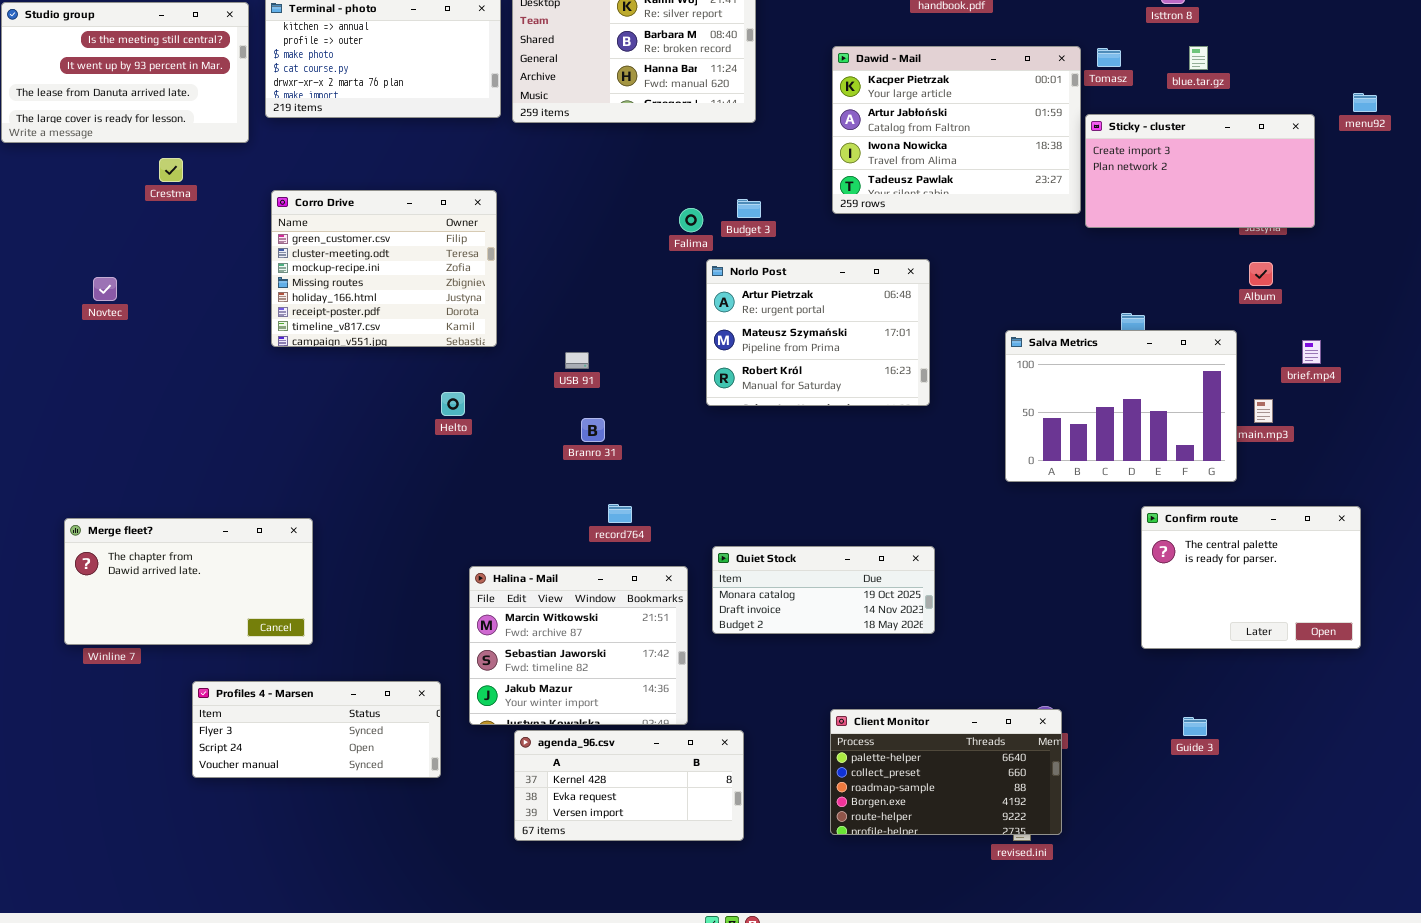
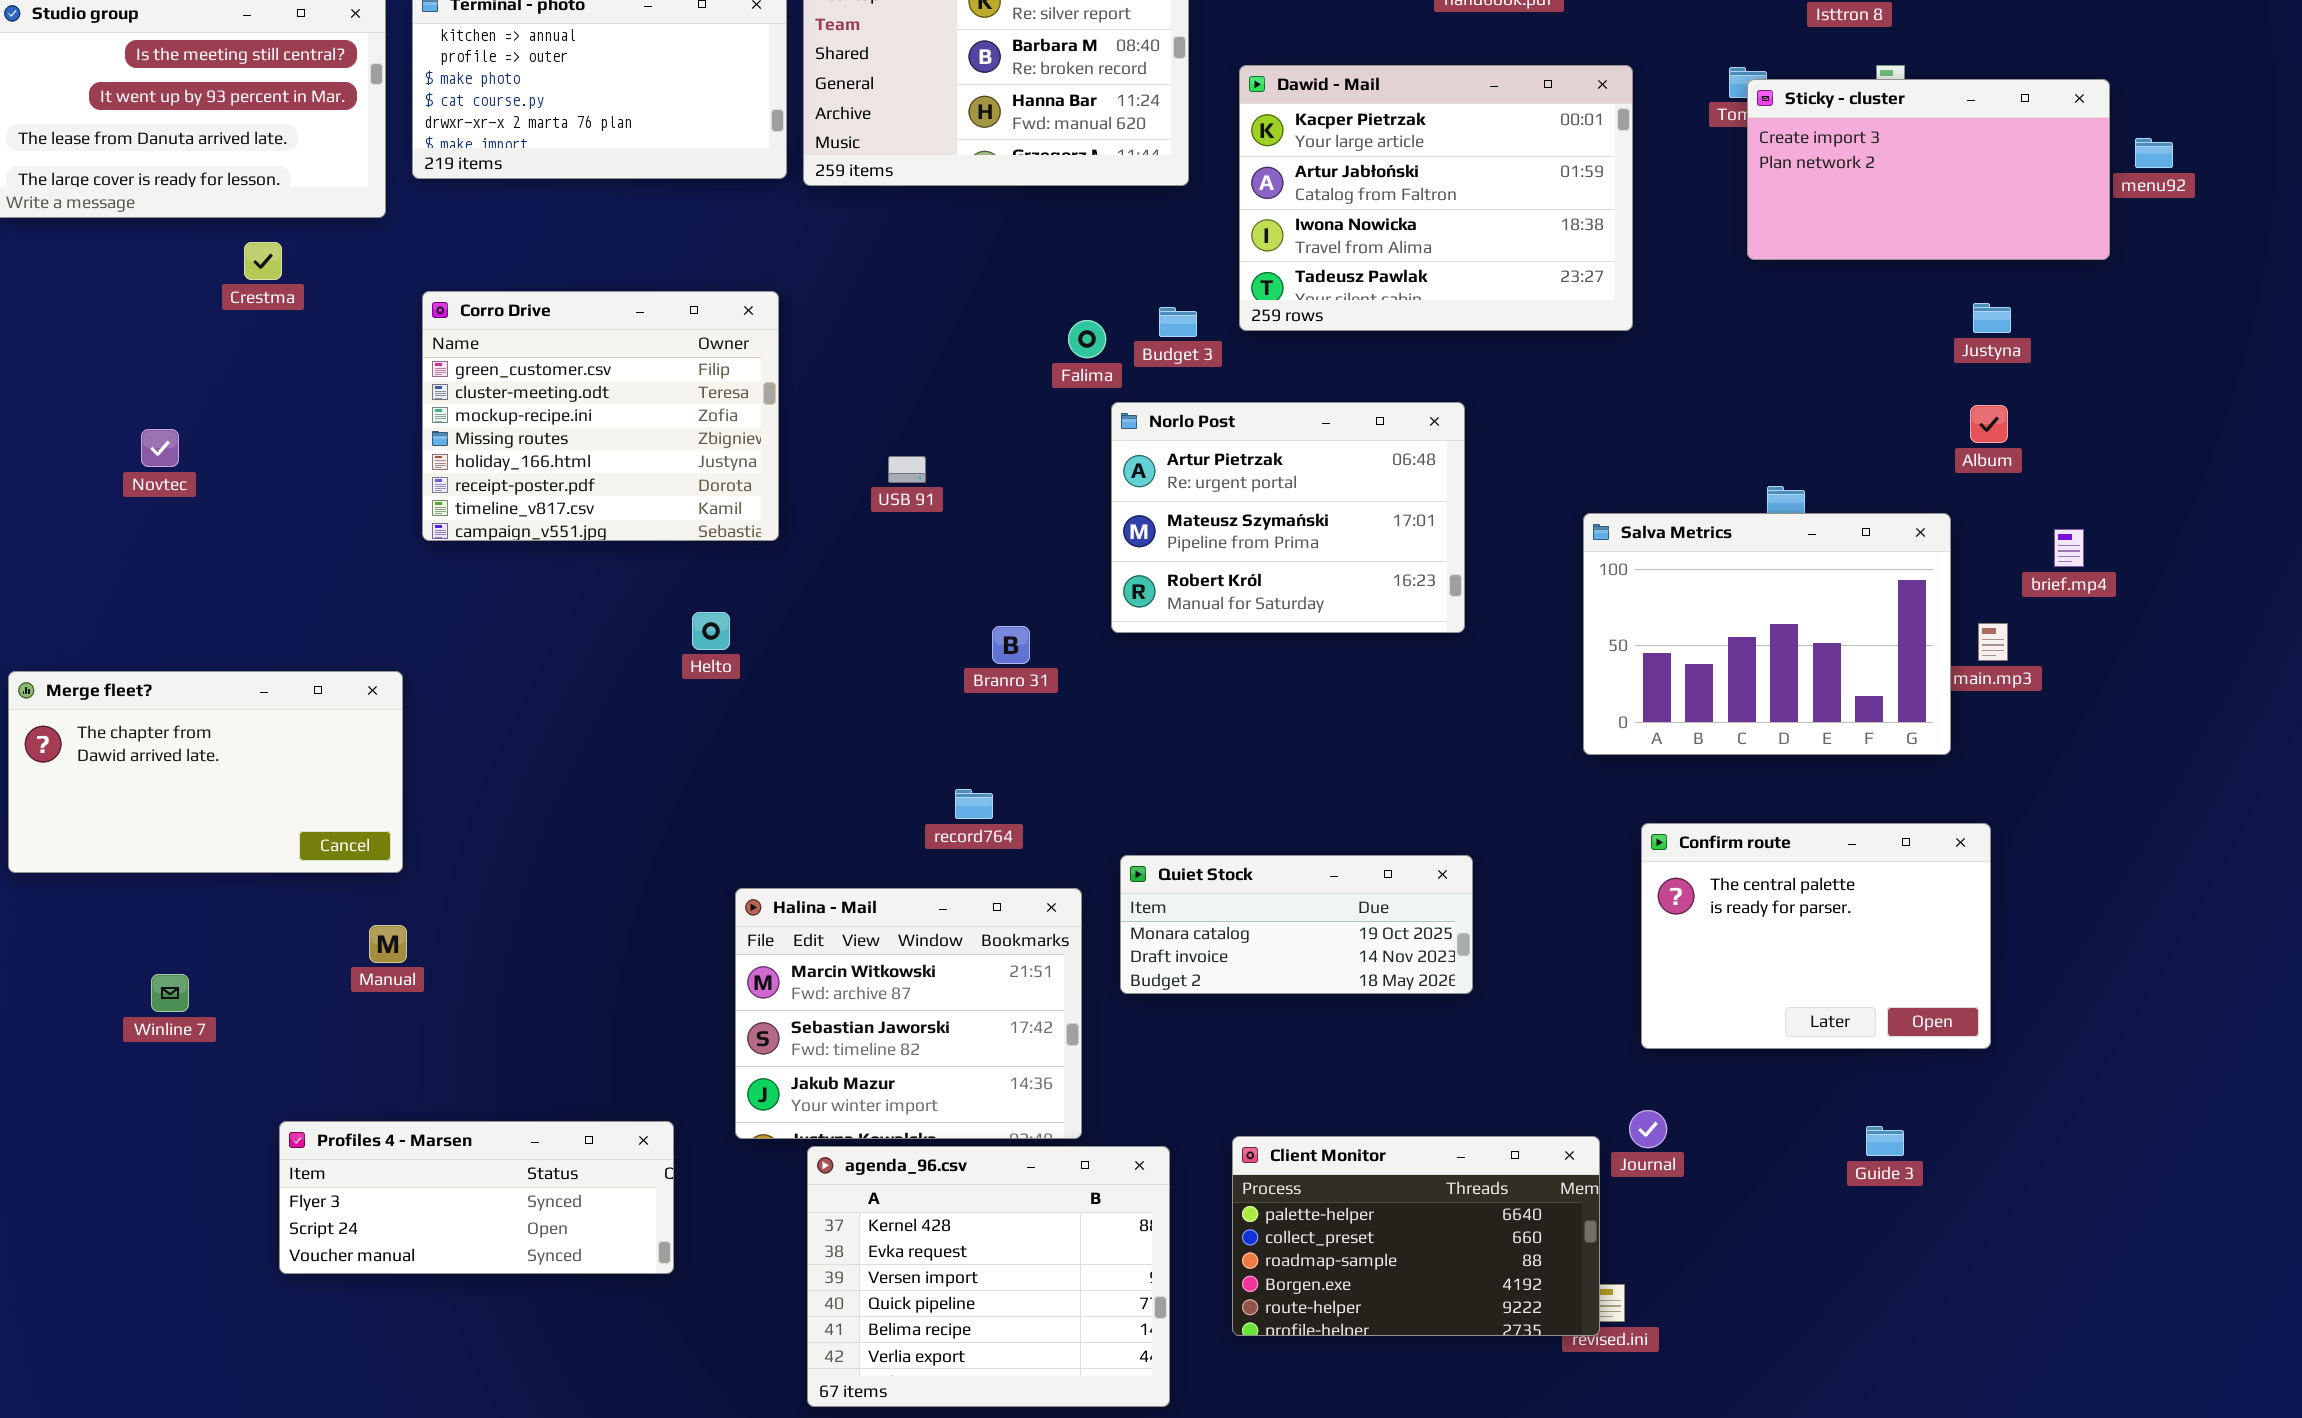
Dawid - Mail: [832,46,1081,214] -> [1239,65,1633,331], moved
Sticky - cluster: [1085,114,1315,228] -> [1747,79,2110,260], moved
USB 91: [565,352,589,369] -> [888,456,926,483], moved
Branro 31: [581,418,605,442] -> [992,626,1030,664], moved
Confirm route: [1141,506,1361,649] -> [1641,823,1991,1049], moved
Merge fleet?: [64,518,313,645] -> [8,671,403,873], moved
Profiles 4 - Marsen: [192,681,441,778] -> [279,1121,674,1274], moved
Client Monitor: [830,709,1062,835] -> [1232,1136,1600,1336], moved
agenda_96.csv: [514,730,744,841] -> [807,1146,1170,1407], resized

